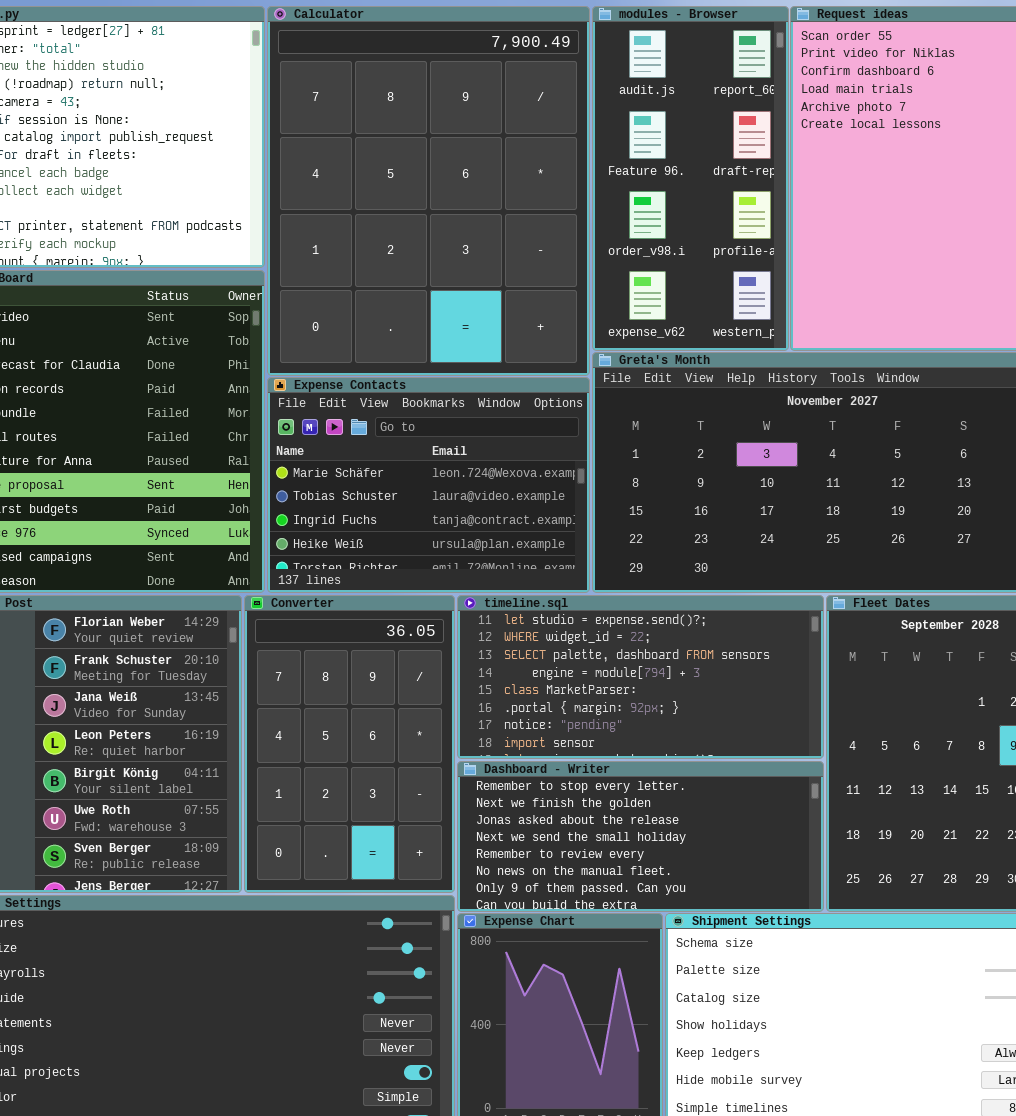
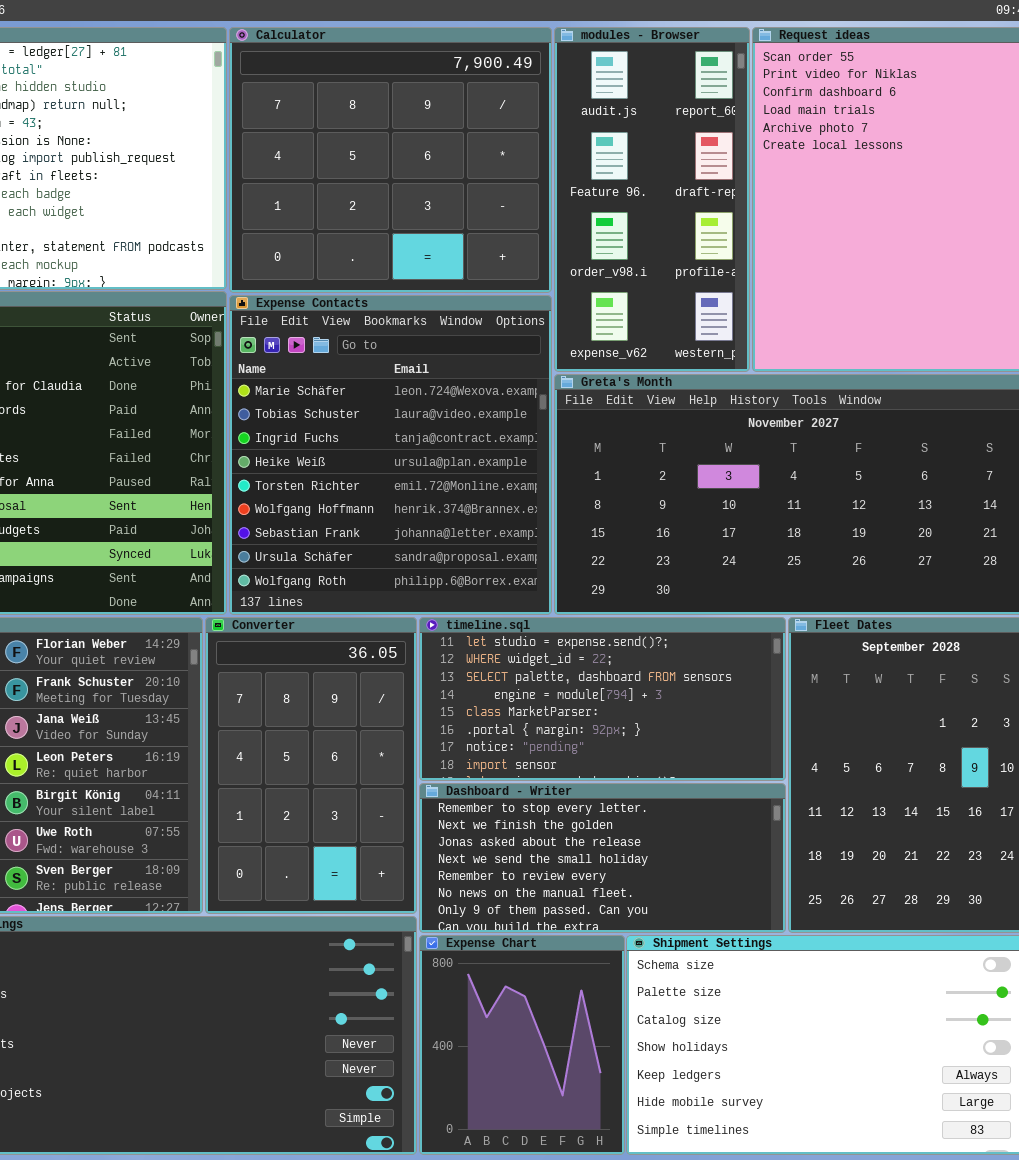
Calculator: [267,6,590,376] -> [229,27,552,293], resized
Expense Contacts: [267,377,590,593] -> [229,295,552,615], resized

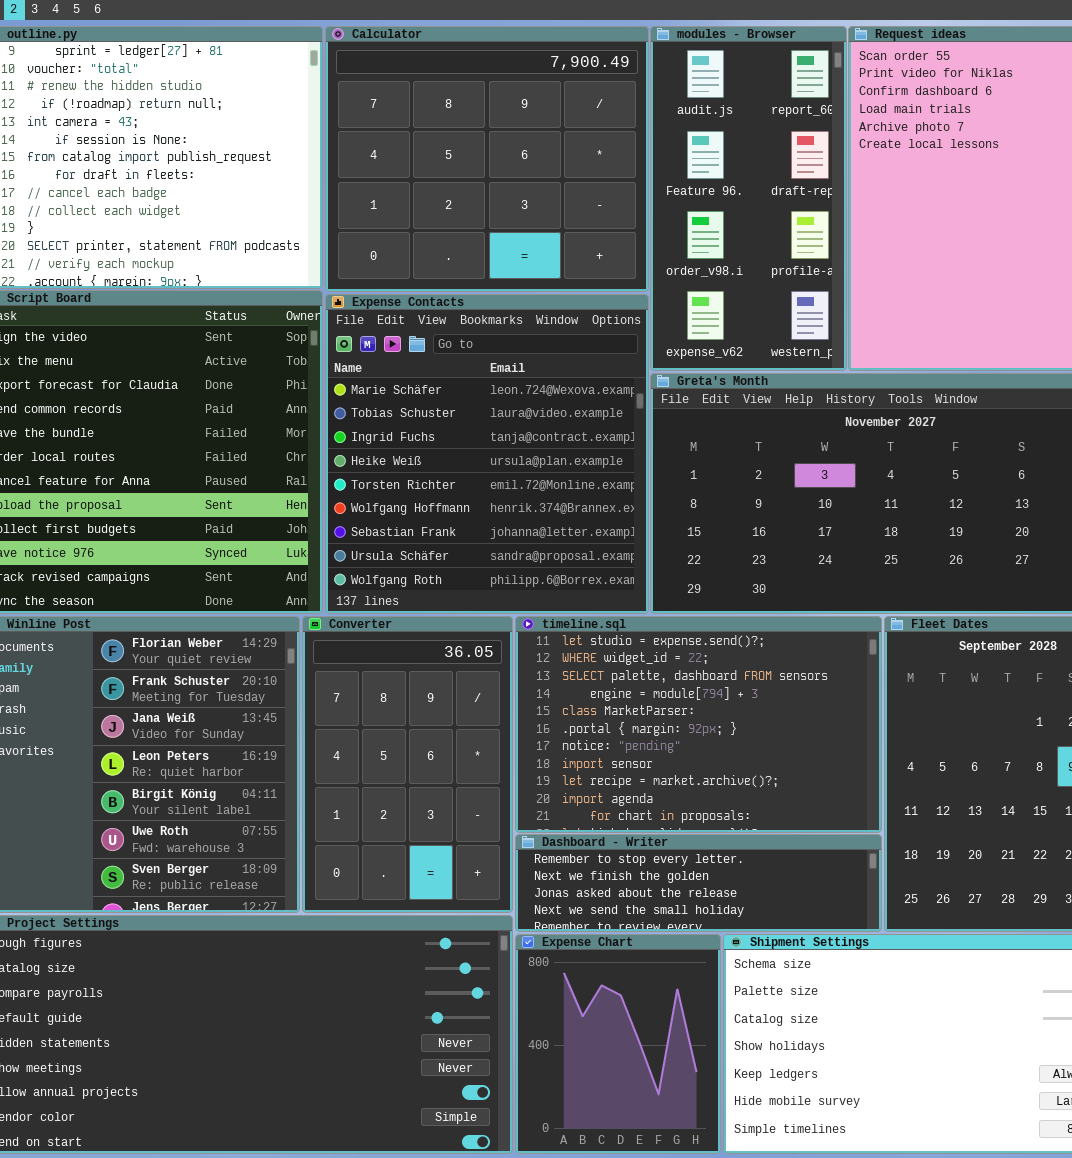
timeline.sql: [419,617,786,781] -> [515,616,882,833], resized
Dashboard - Writer: [419,783,786,933] -> [515,834,882,932], resized

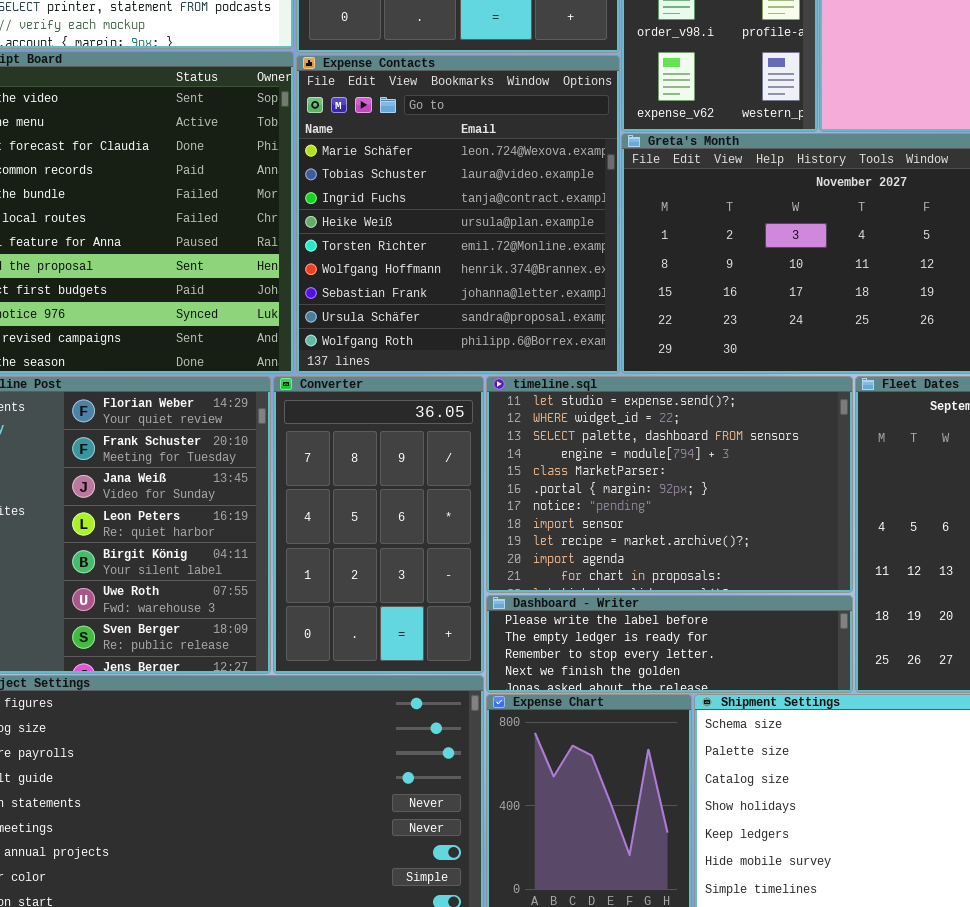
Dashboard - Writer: [515,834,882,932] -> [486,595,853,693], scrolled up 2 rows

